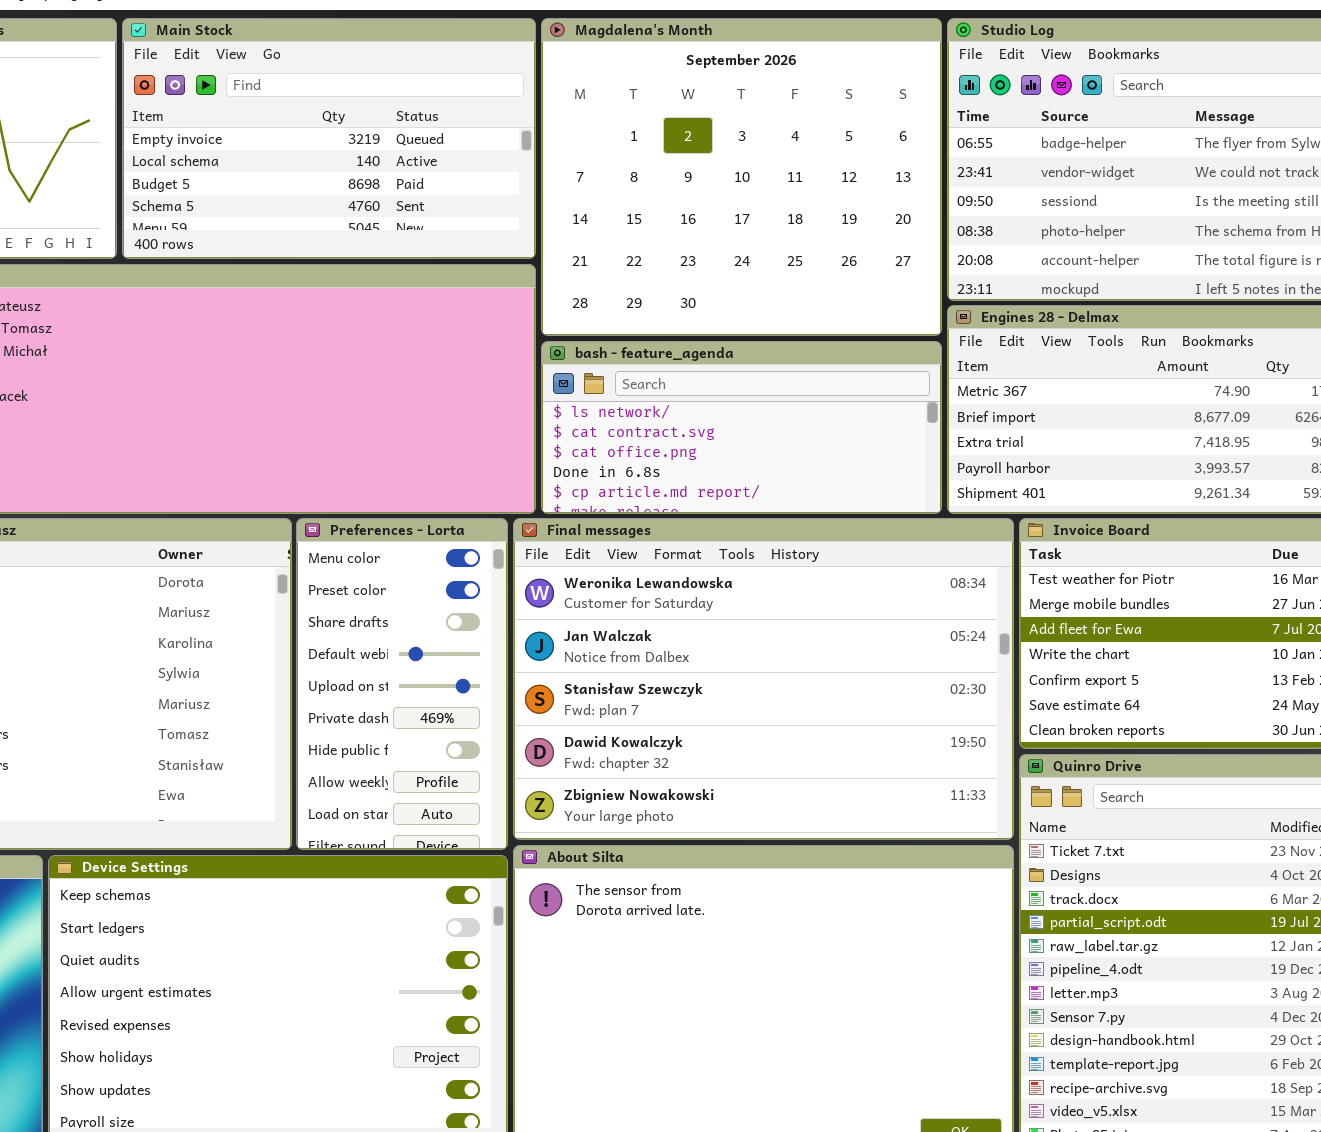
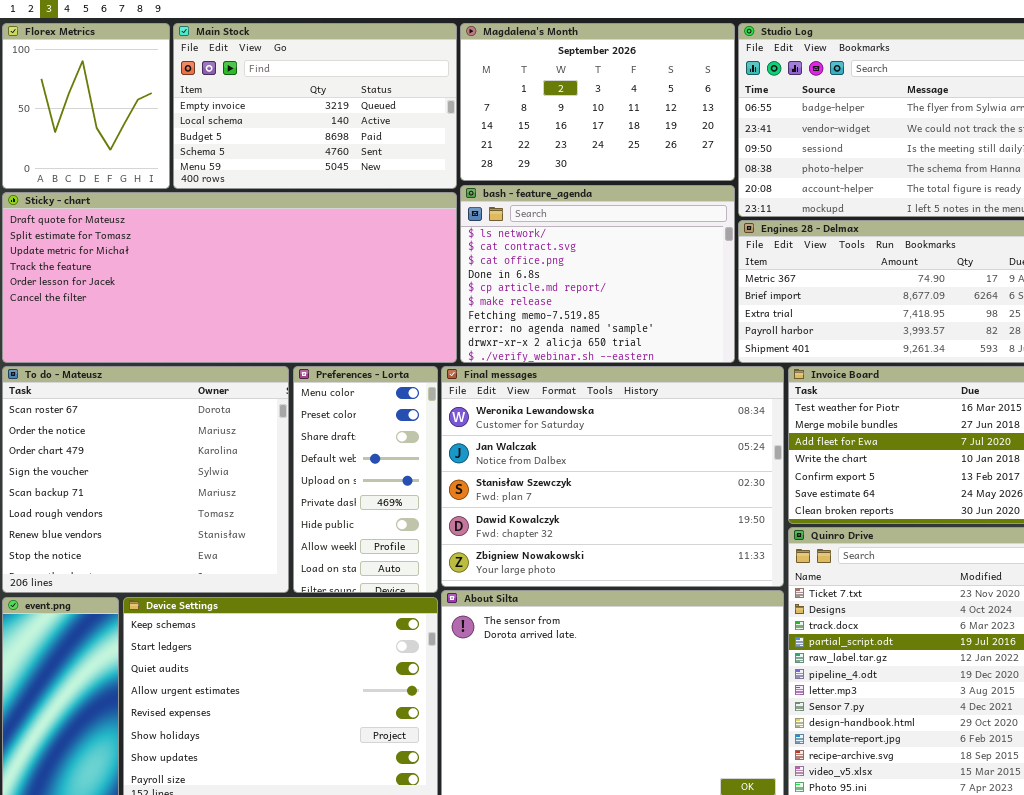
Magdalena's Month: [541,18,942,336] -> [460,23,735,181], resized
bash - feature_agenda: [541,341,942,514] -> [460,185,735,363], resized

